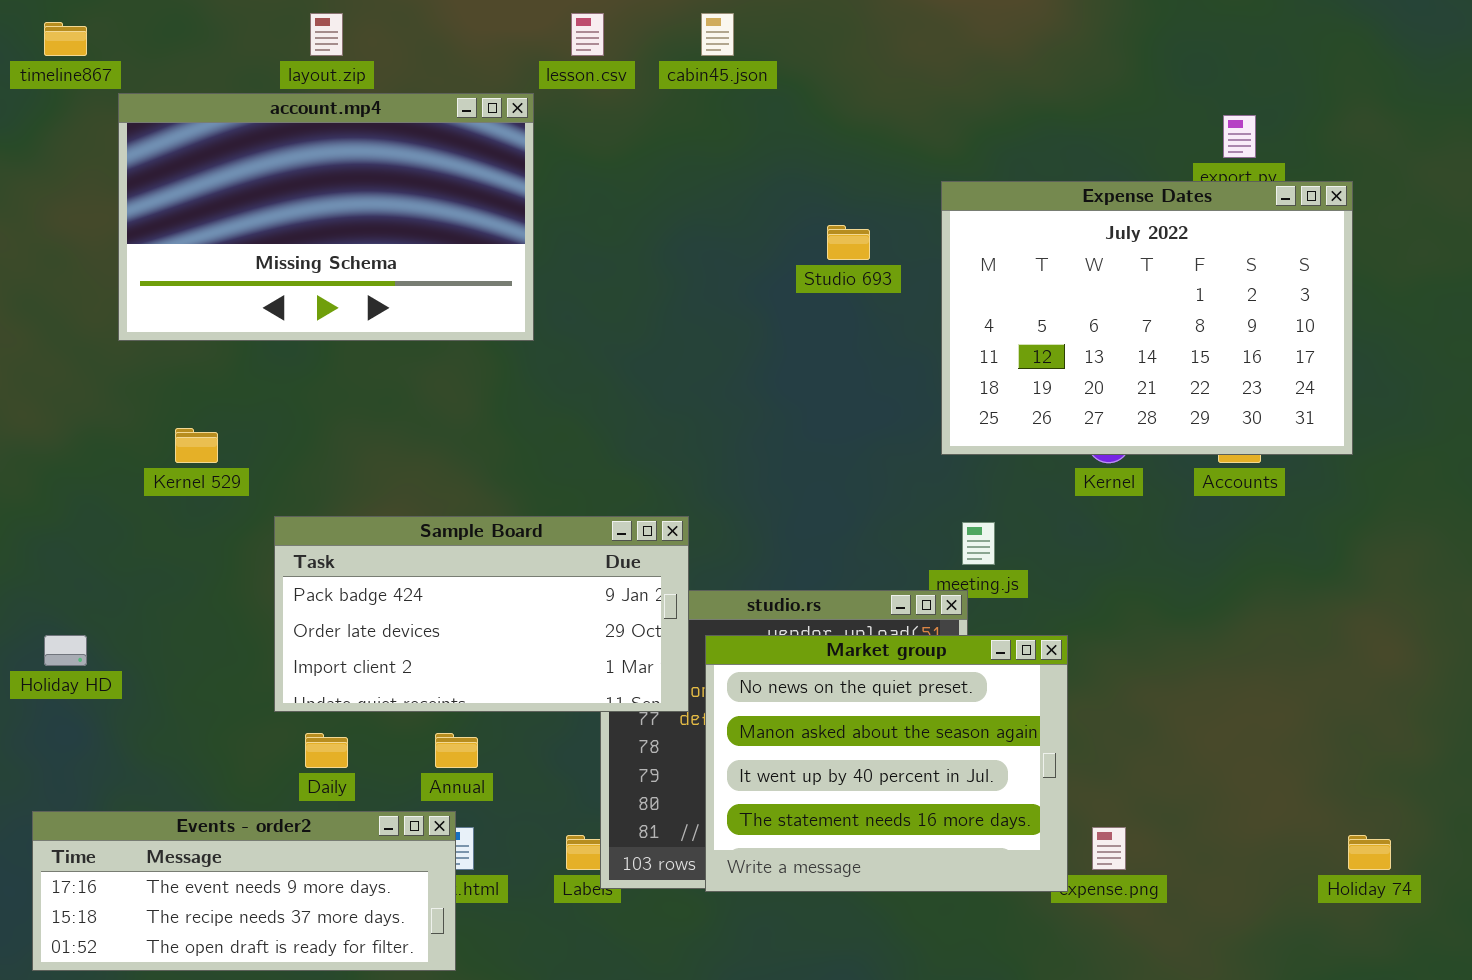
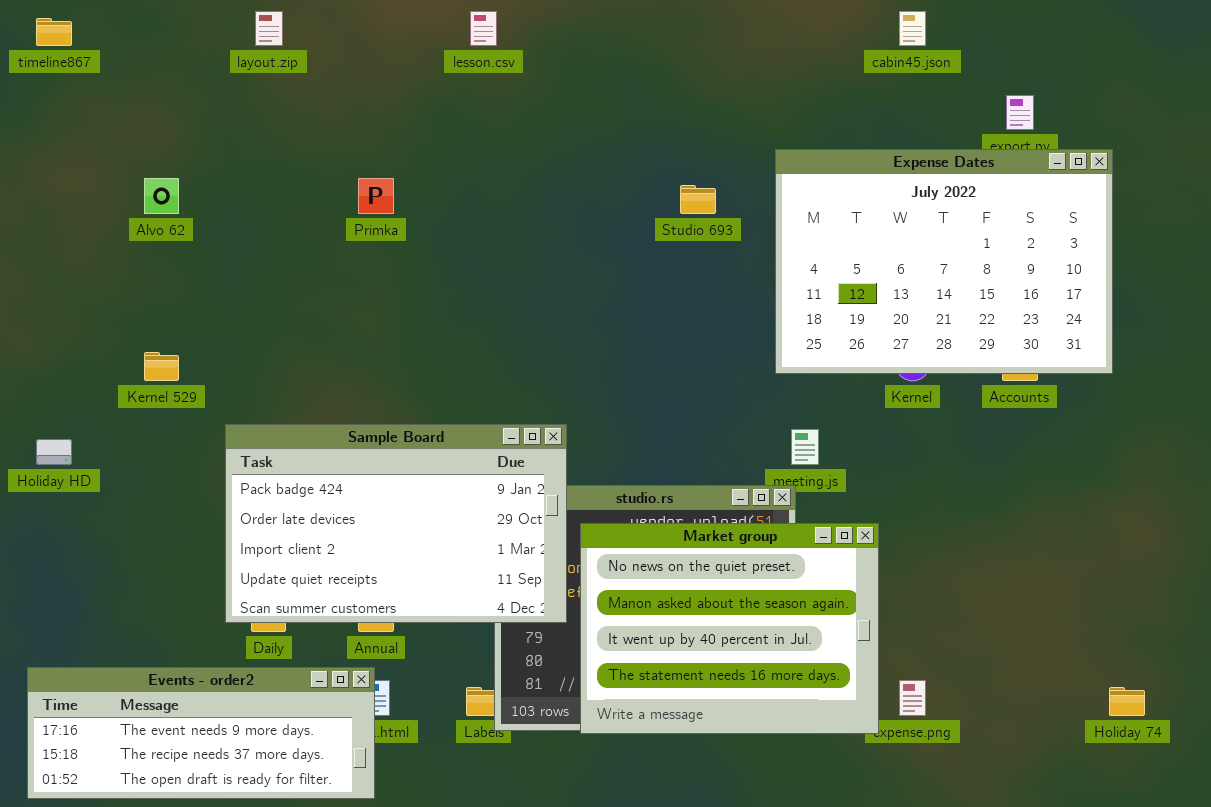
cabin45.json: [701,13,734,56] -> [899,11,926,46], moved
account.mp4: [118,93,534,341] -> none, closed
Sample Board: [274,516,689,712] -> [225,424,567,623], resized
Holiday HD: [44,635,87,666] -> [36,439,72,465], moved

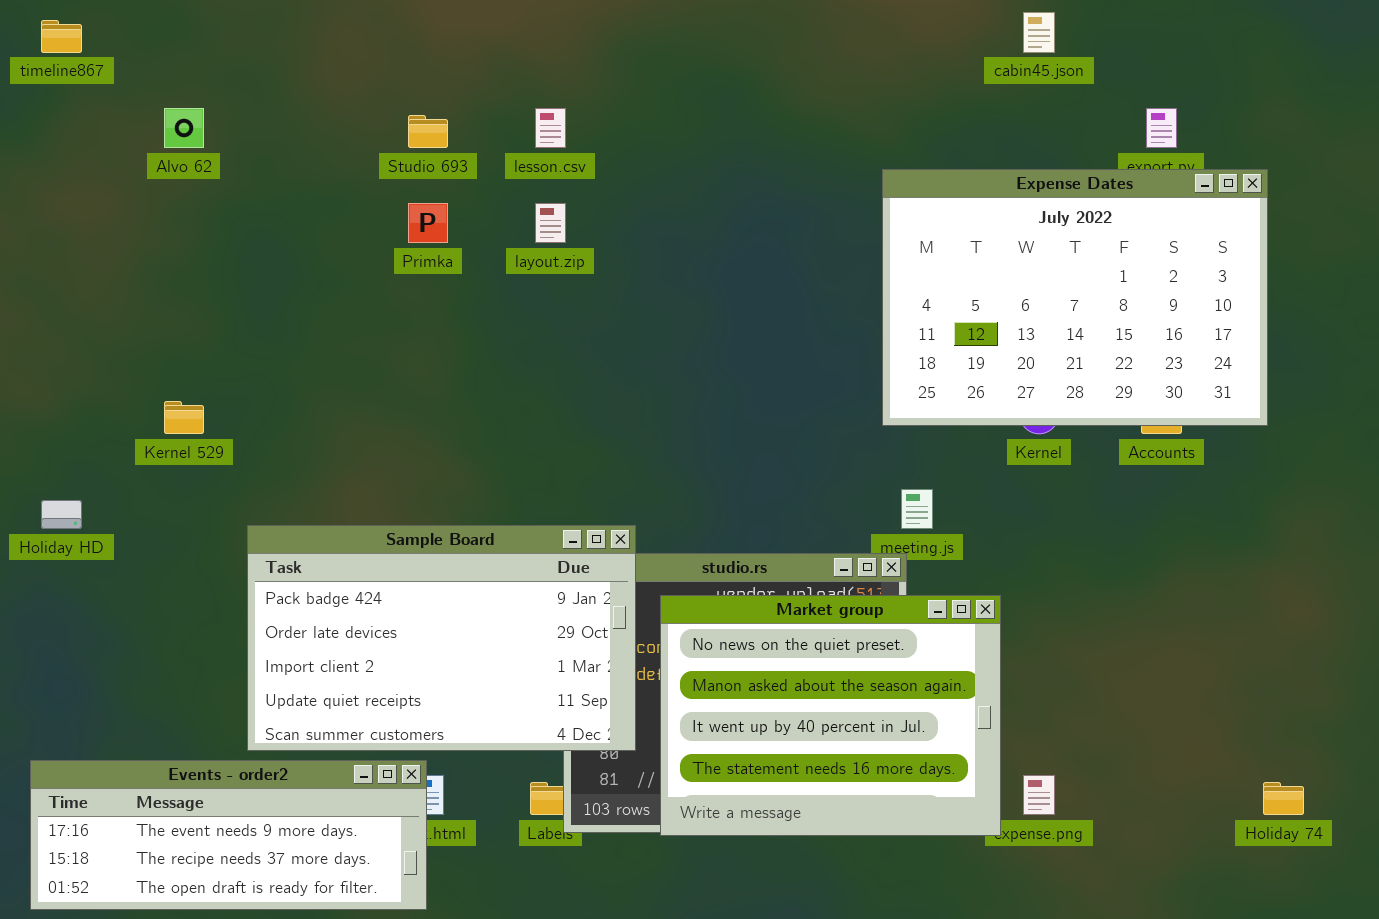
layout.zip: [255,11,283,46] -> [535,203,566,243], moved
lesson.csv: [470,11,497,46] -> [535,108,566,148], moved
Alvo 62: [144,178,179,214] -> [164,108,204,148], moved
Studio 693: [680,185,716,214] -> [408,115,448,148], moved
Sample Board: [225,424,567,623] -> [247,525,636,751], moved

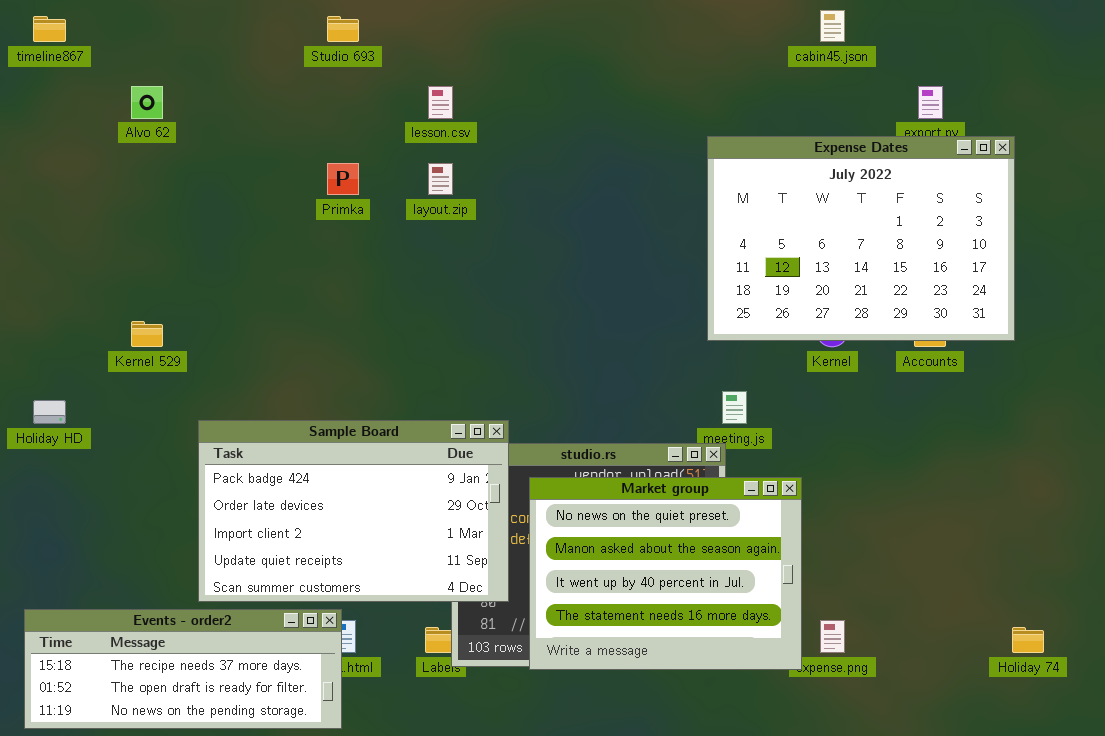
Studio 693: [408,115,448,148] -> [327,16,359,42], moved
Events - order2: [30,760,427,910] -> [24,609,342,729], scrolled down 1 row

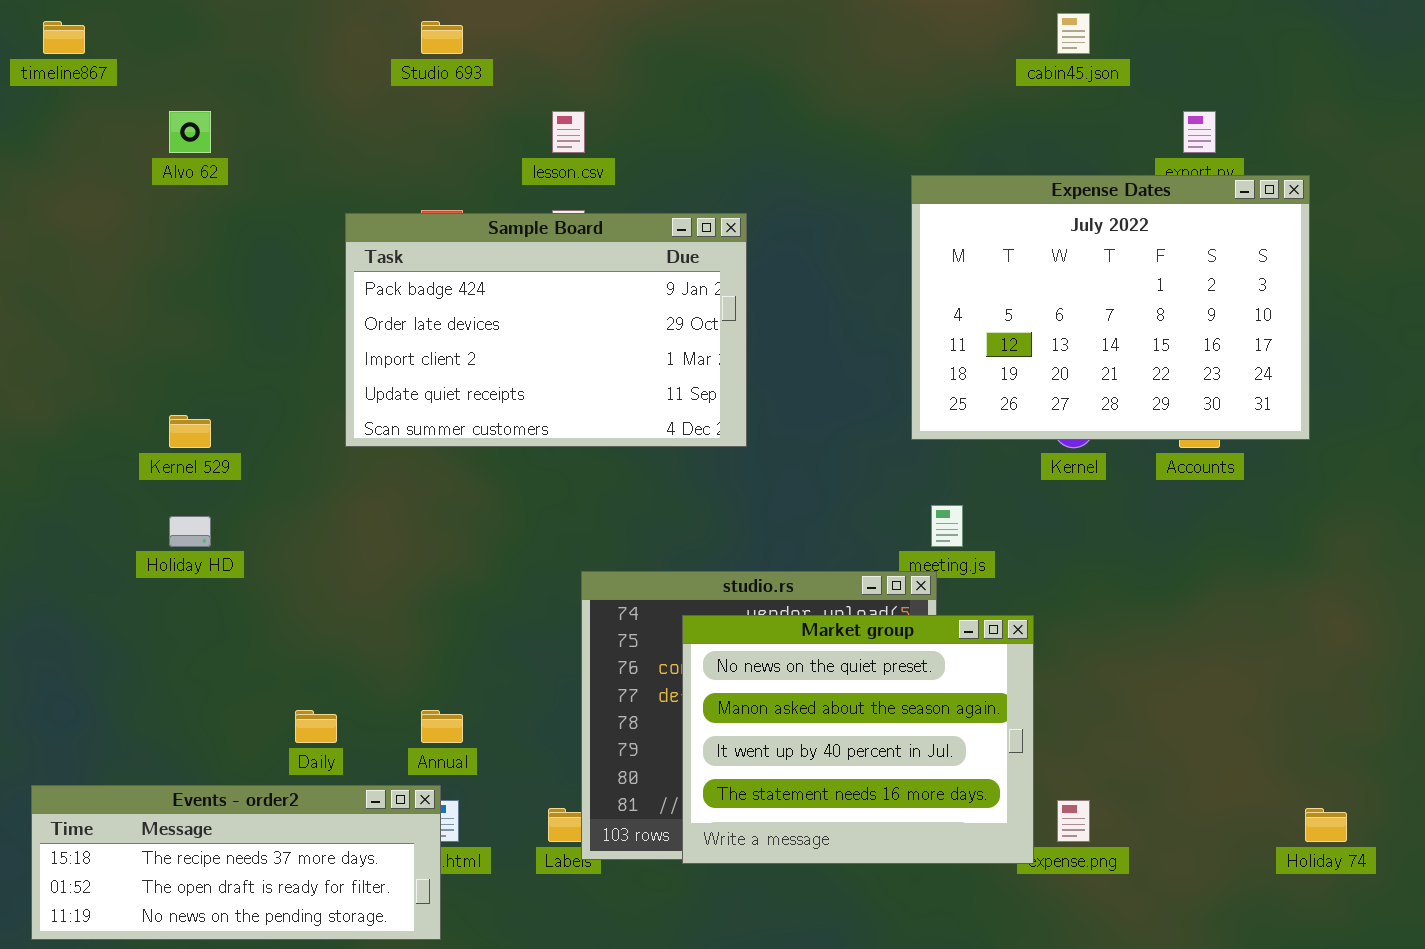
Holiday HD: [33,400,66,424] -> [169,516,211,547], moved
Sample Board: [198,420,509,602] -> [345,213,747,447], moved

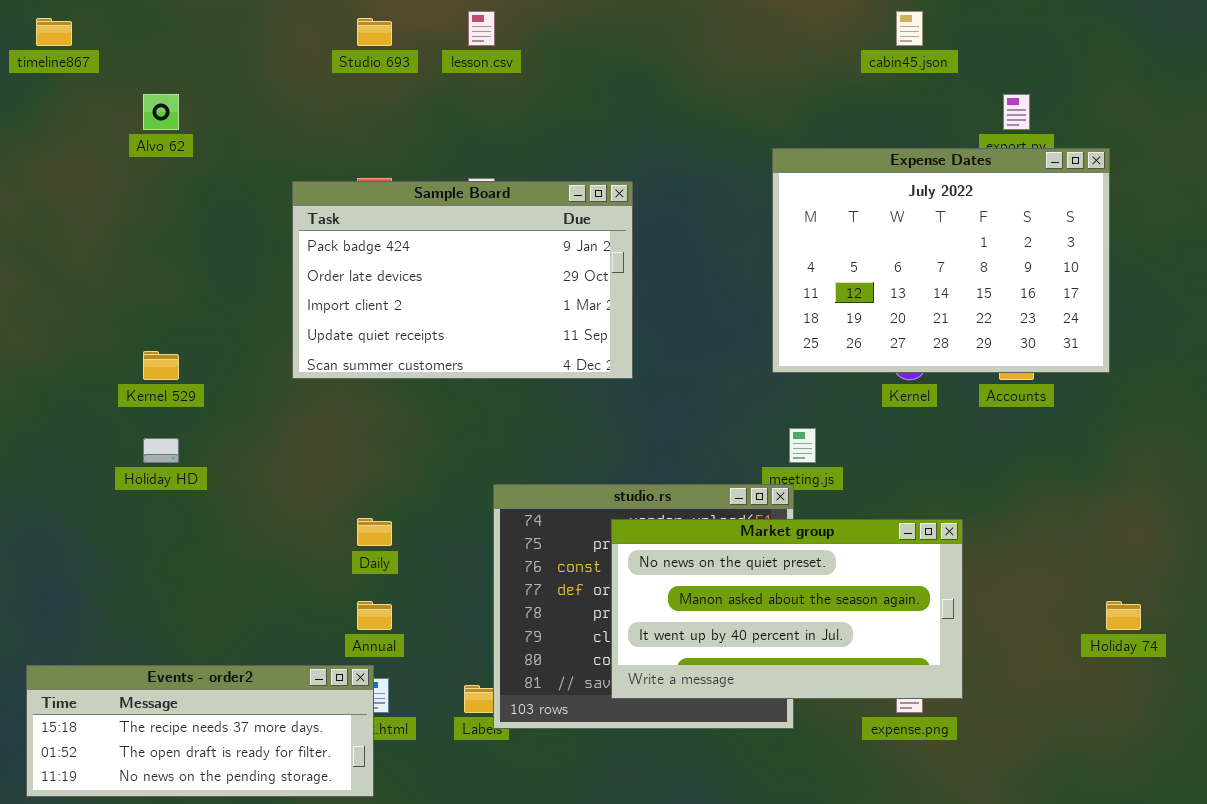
lesson.csv: [552,111,585,153] -> [468,11,495,46], moved
Market group: [682,615,1034,864] -> [611,519,963,699], moved, resized
Daily: [295,710,337,743] -> [357,518,392,546], moved
Holiday 74: [1305,808,1347,842] -> [1106,601,1141,630], moved

